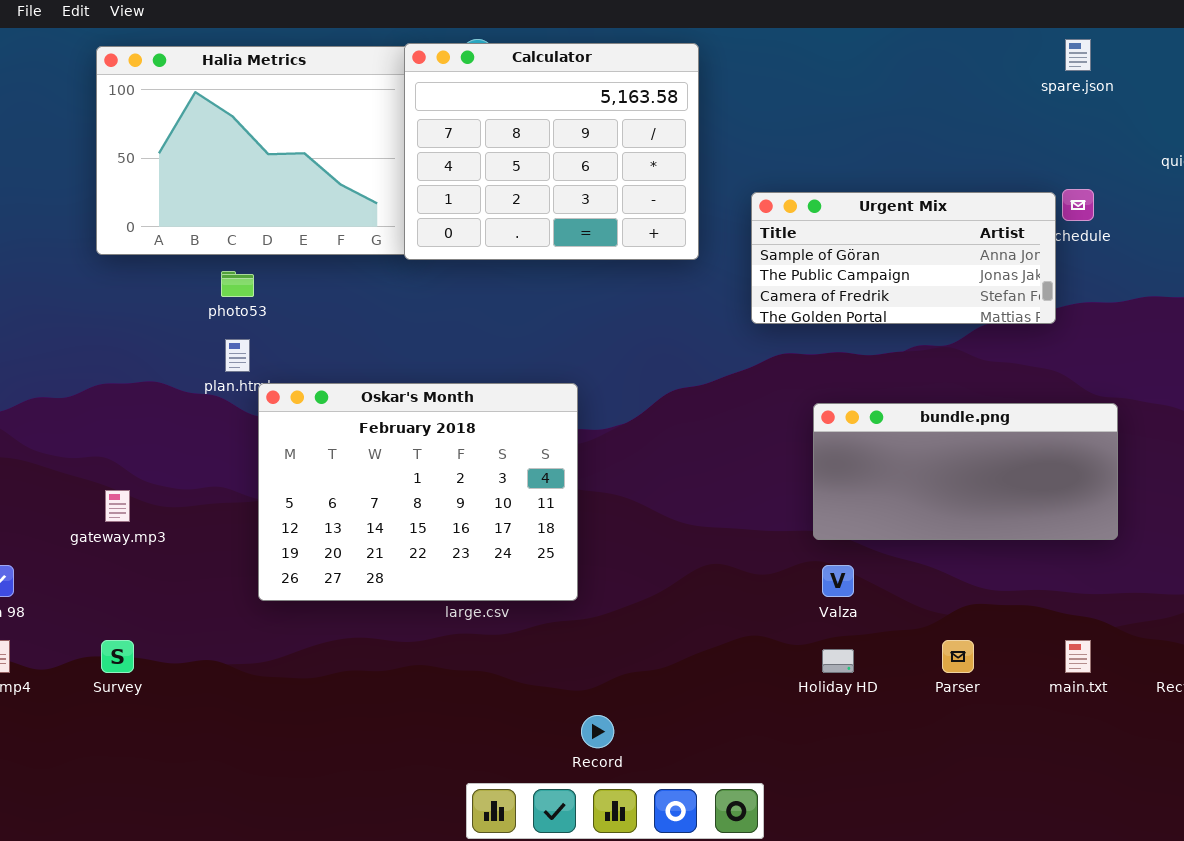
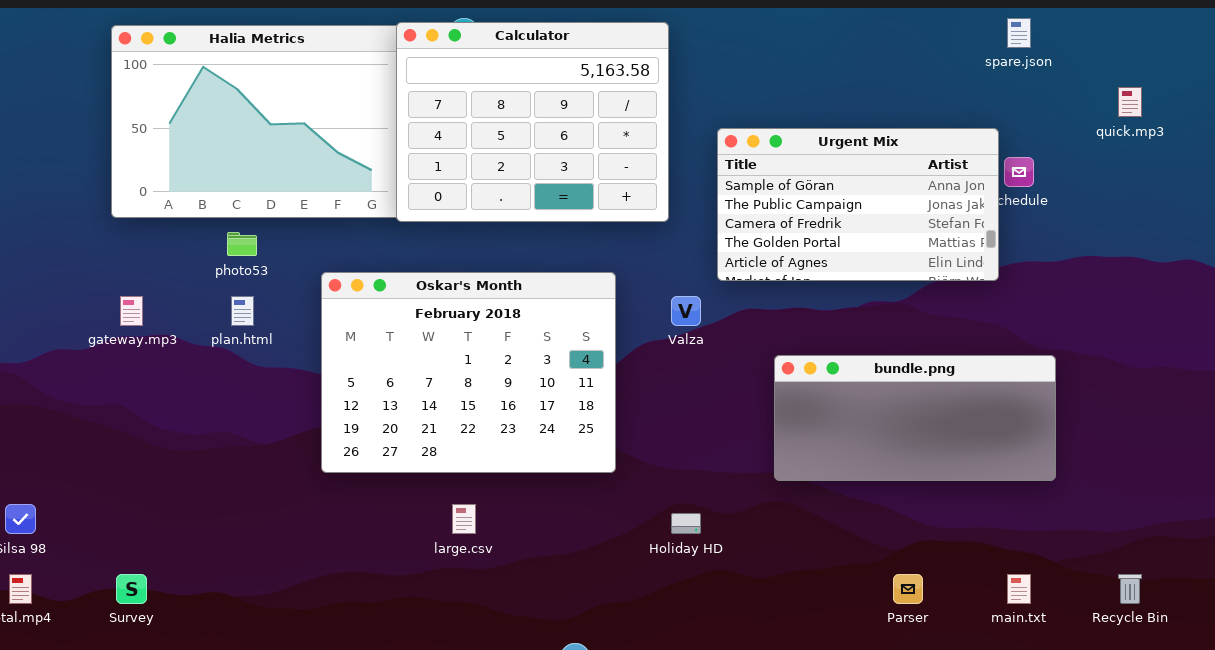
Urgent Mix: [751,192,1056,324] -> [717,128,999,281], resized
Oskar's Month: [258,383,578,601] -> [321,272,616,473], moved
gateway.mp3: [105,490,130,522] -> [120,296,143,326], moved
Valza: [822,565,854,597] -> [671,296,701,326], moved
Holiday HD: [822,649,854,673] -> [671,513,701,534], moved

